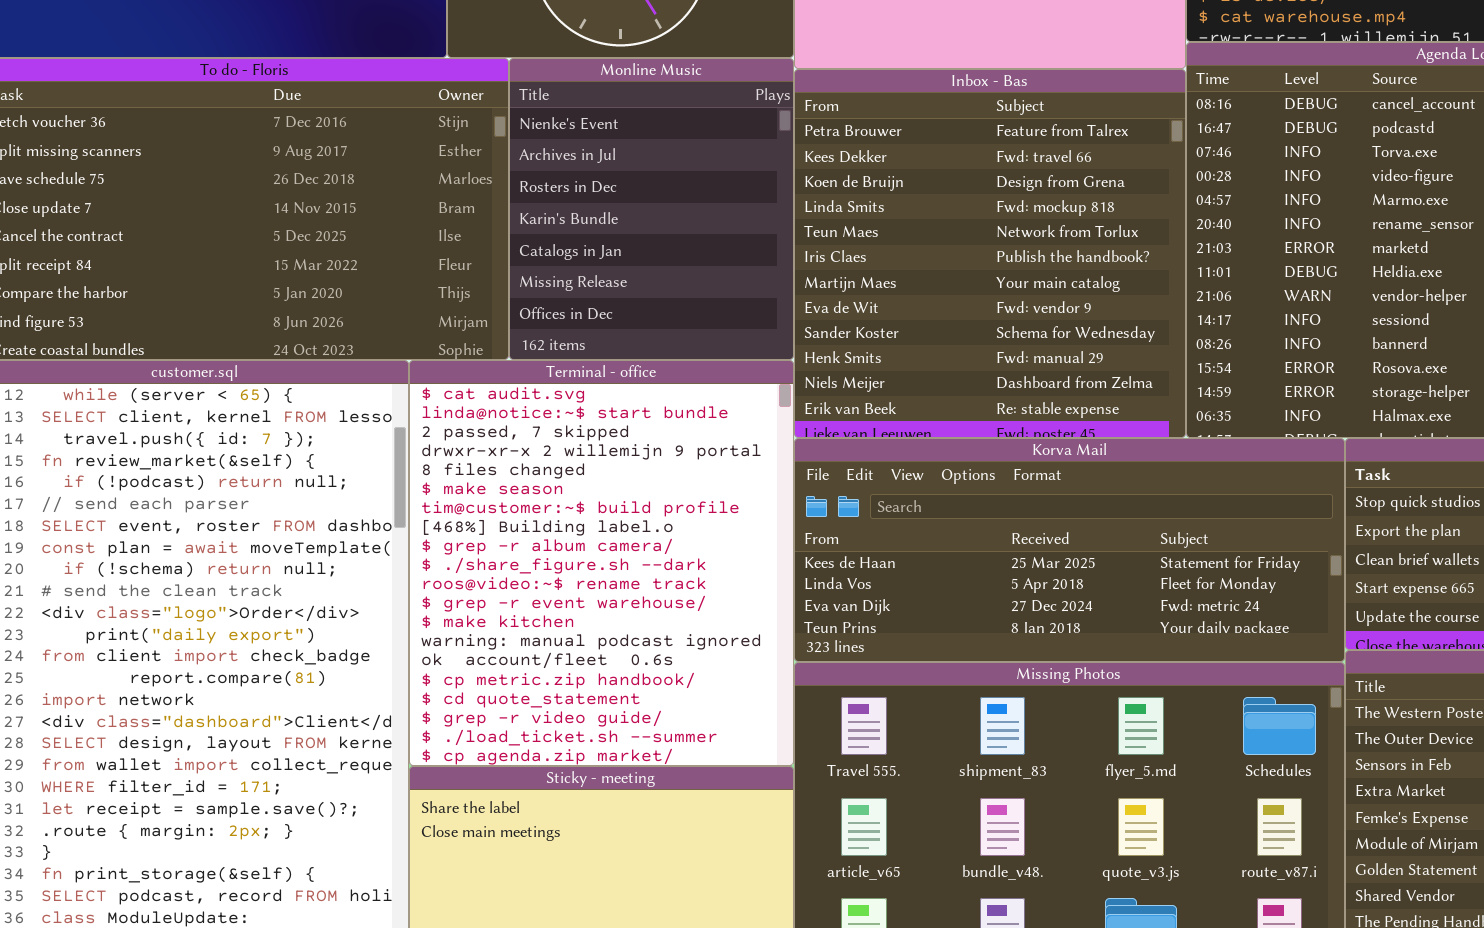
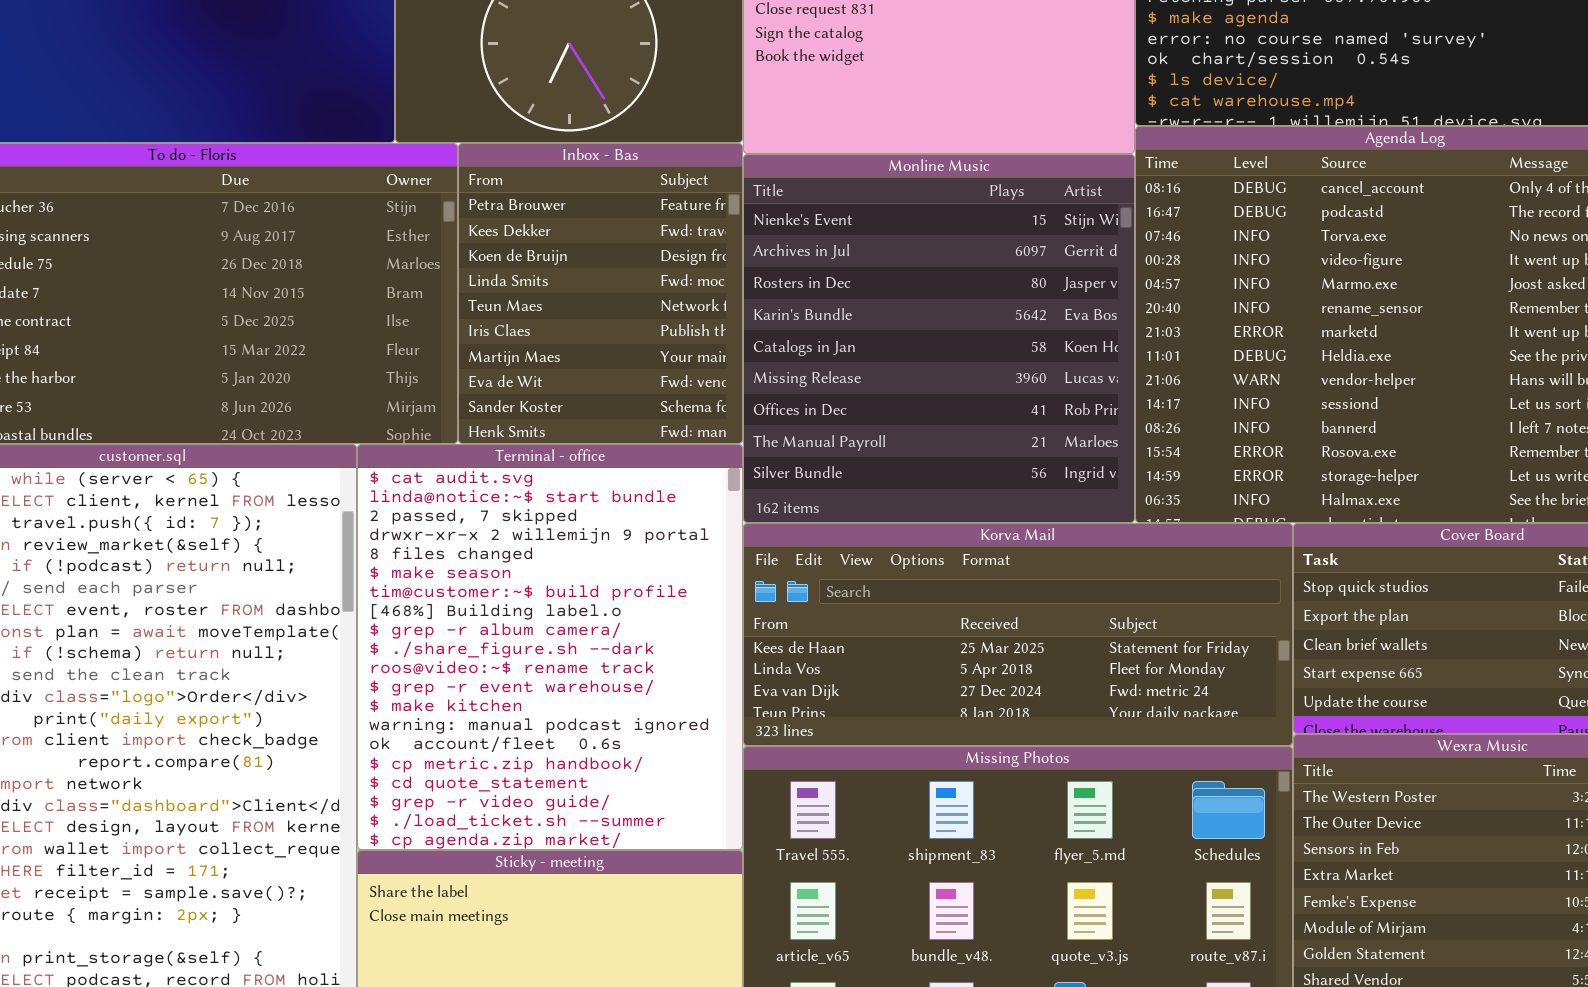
Monline Music: [509,58,794,360] -> [743,154,1135,523], moved, resized
Inbox - Bas: [794,69,1186,438] -> [458,143,743,444], moved, resized

